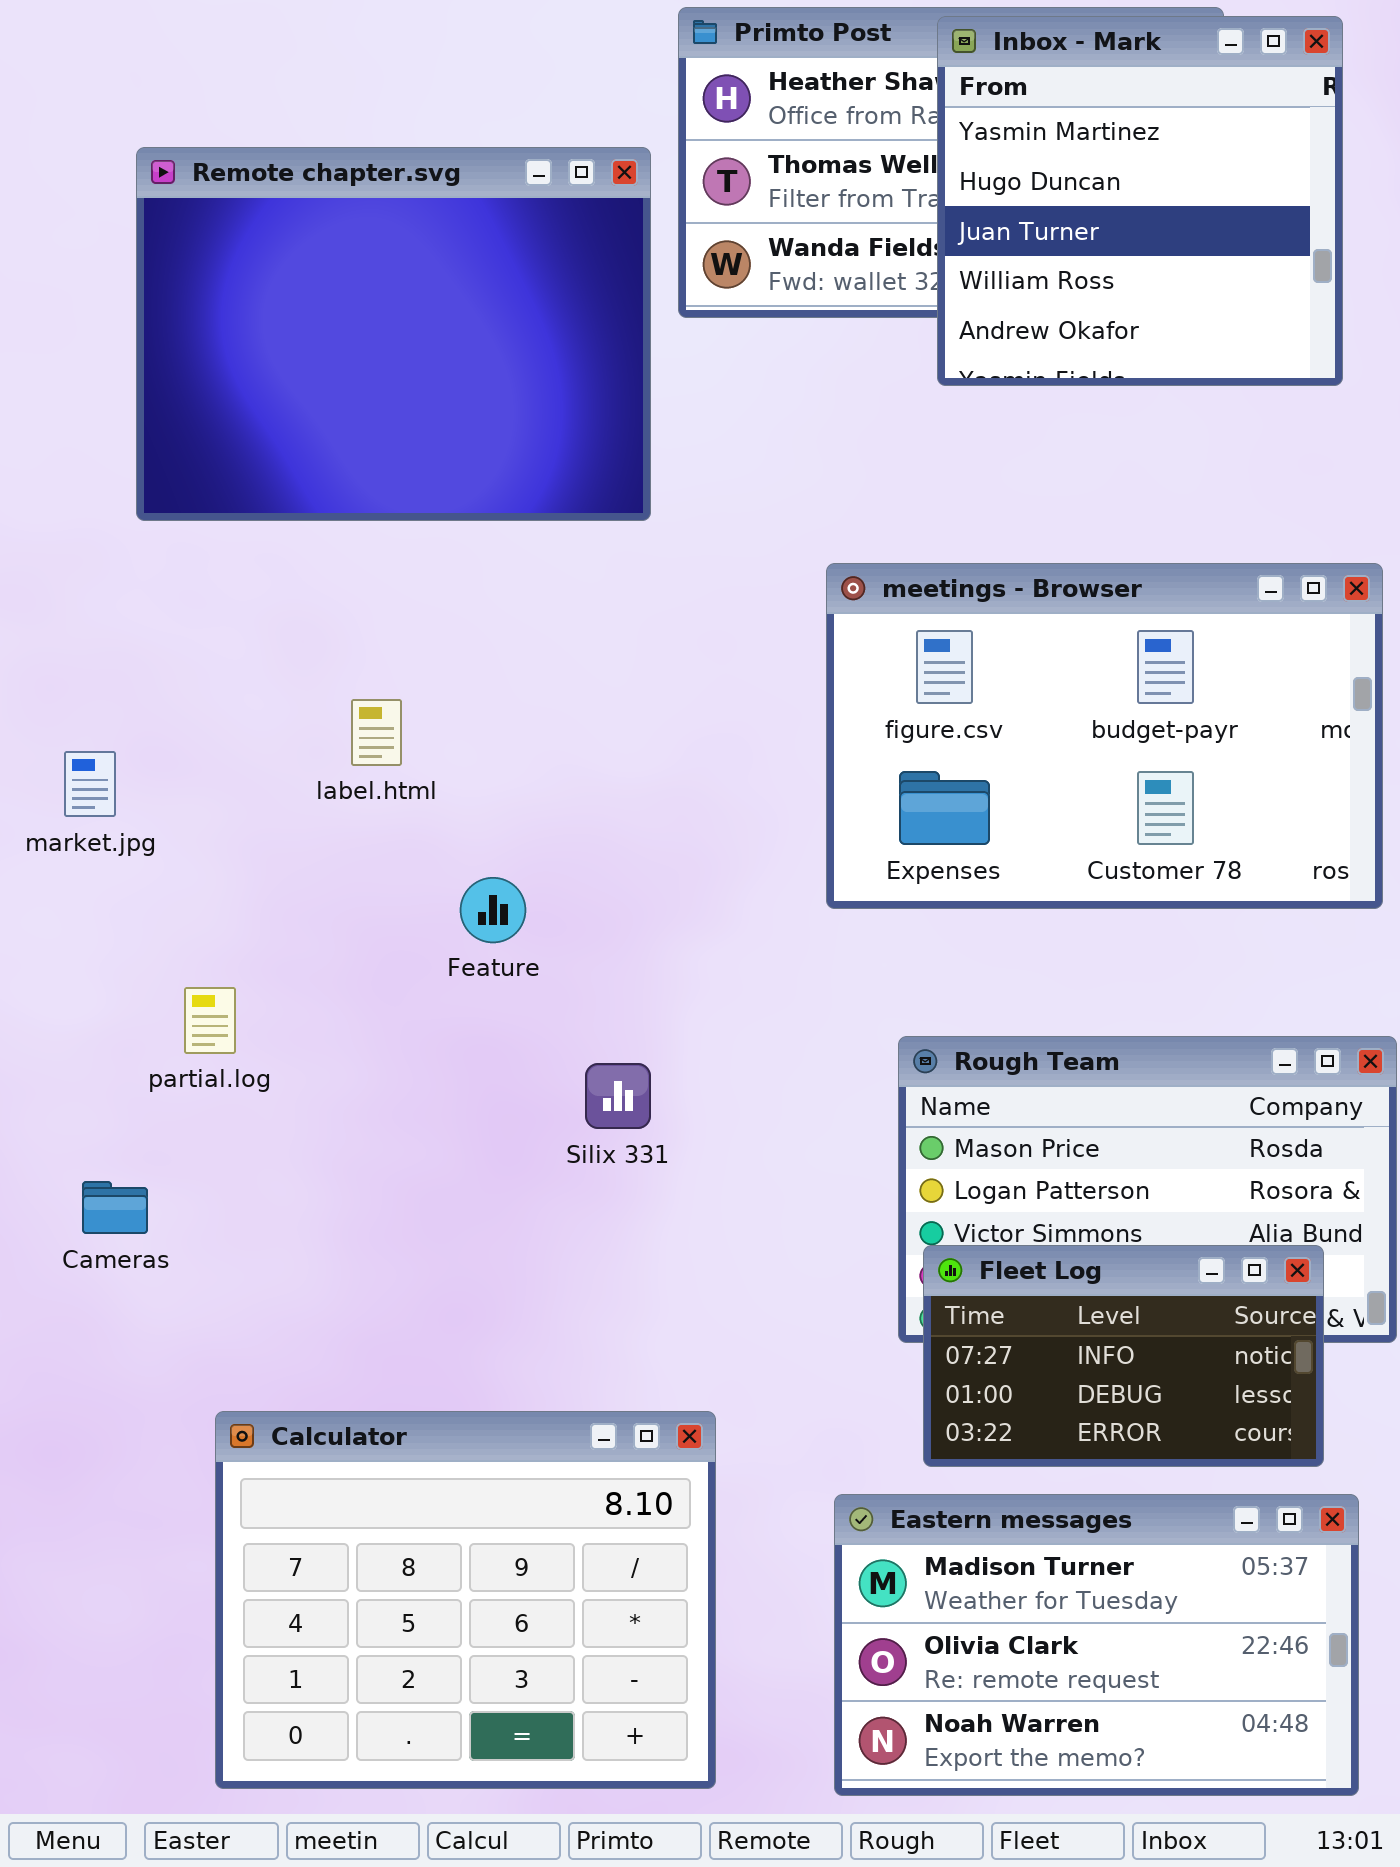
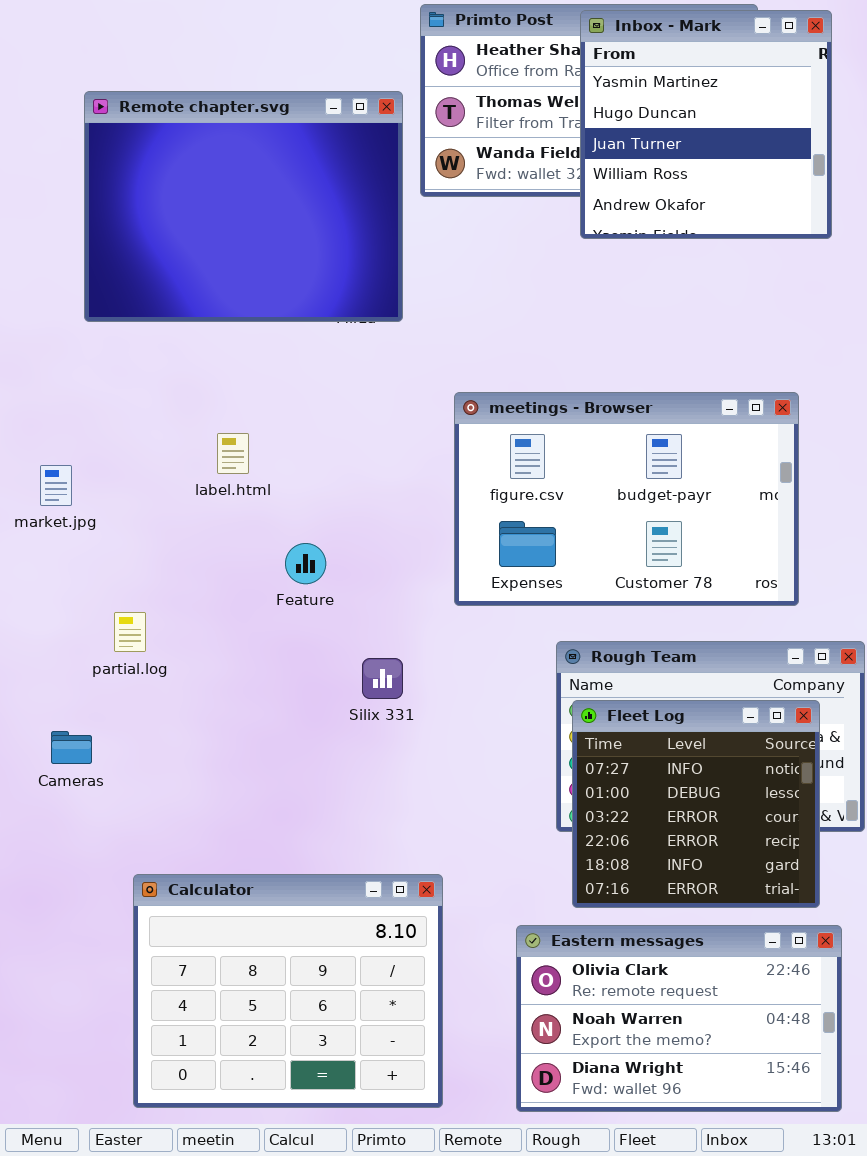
meetings - Browser: [826,563,1383,909] -> [454,392,799,606], moved
Fleet Log: [923,1245,1324,1467] -> [572,700,820,908], resized
Eastern messages: [834,1494,1359,1796] -> [516,925,842,1112], scrolled down 1 row

